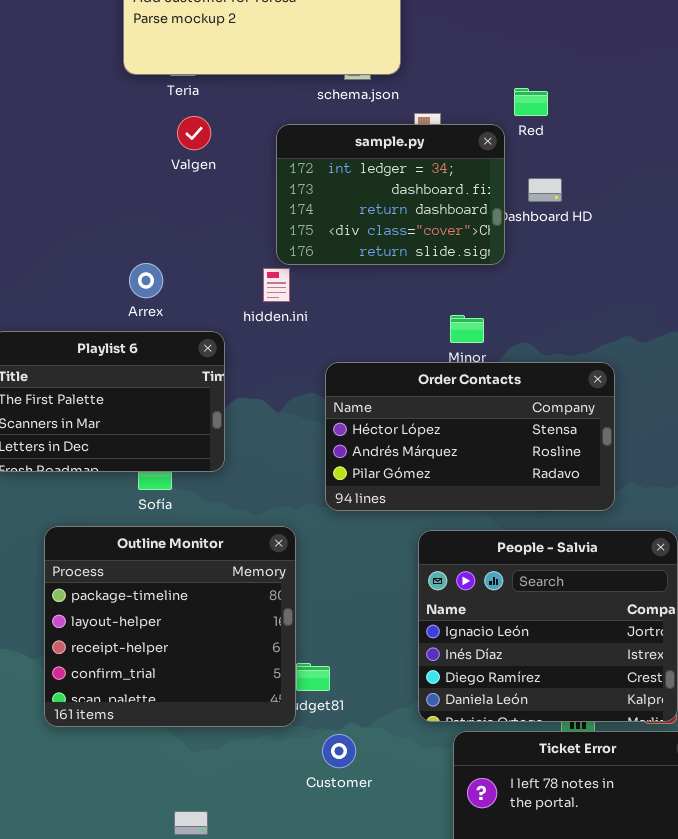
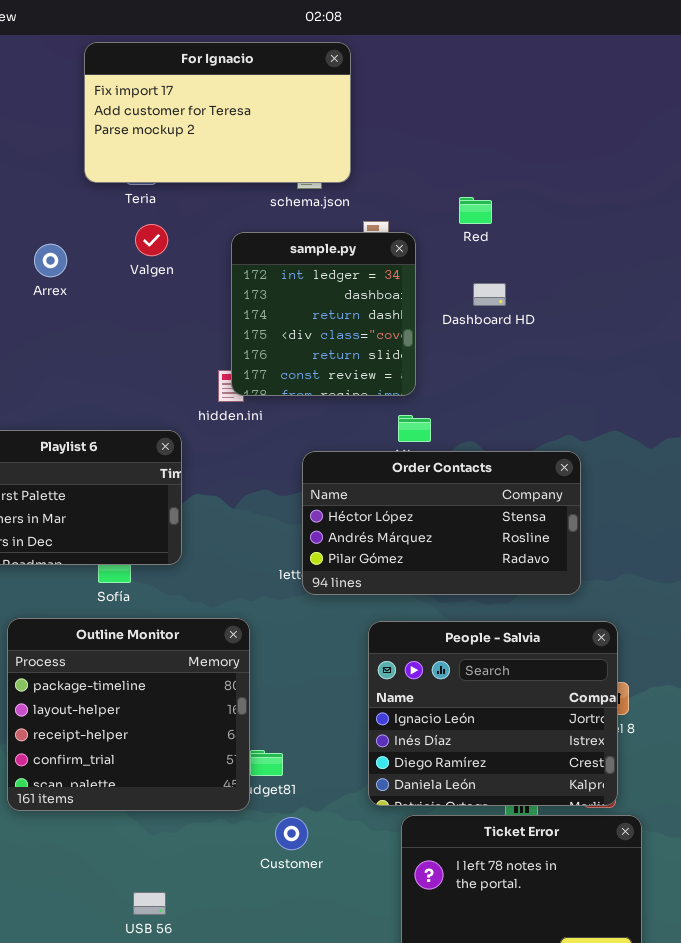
sample.py: [276,124,505,265] -> [231,232,416,396], resized
Arrex: [129,263,163,298] -> [34,244,67,277], moved
Order Contacts: [325,362,615,511] -> [302,451,581,595], moved

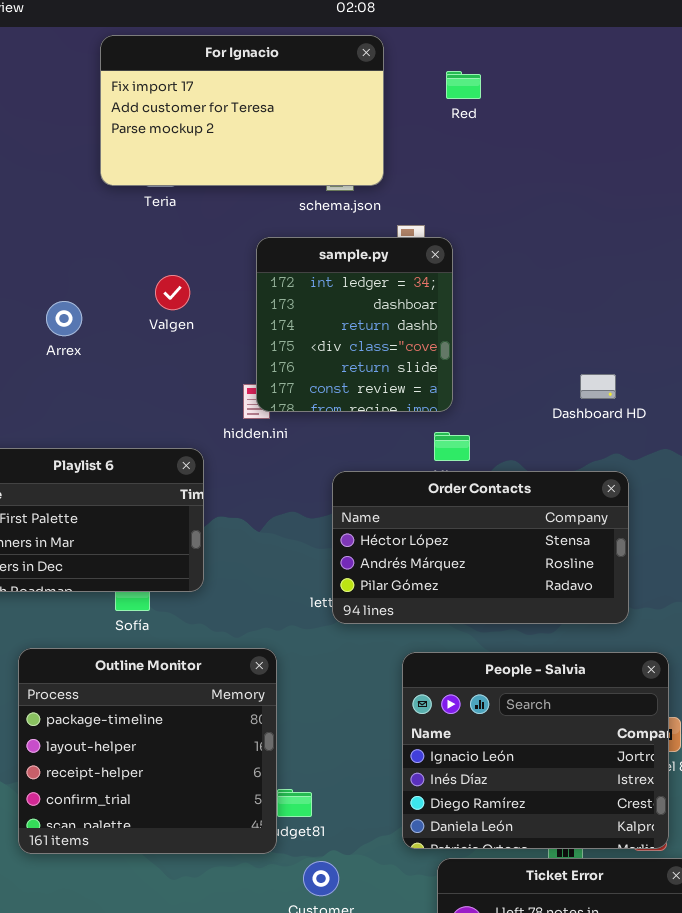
Red: [459,197,492,224] -> [446,71,481,99], moved
Valgen: [135,224,168,256] -> [155,275,190,310], moved
Arrex: [34,244,67,277] -> [46,301,82,336], moved
Dashboard HD: [473,283,506,306] -> [580,374,616,399], moved

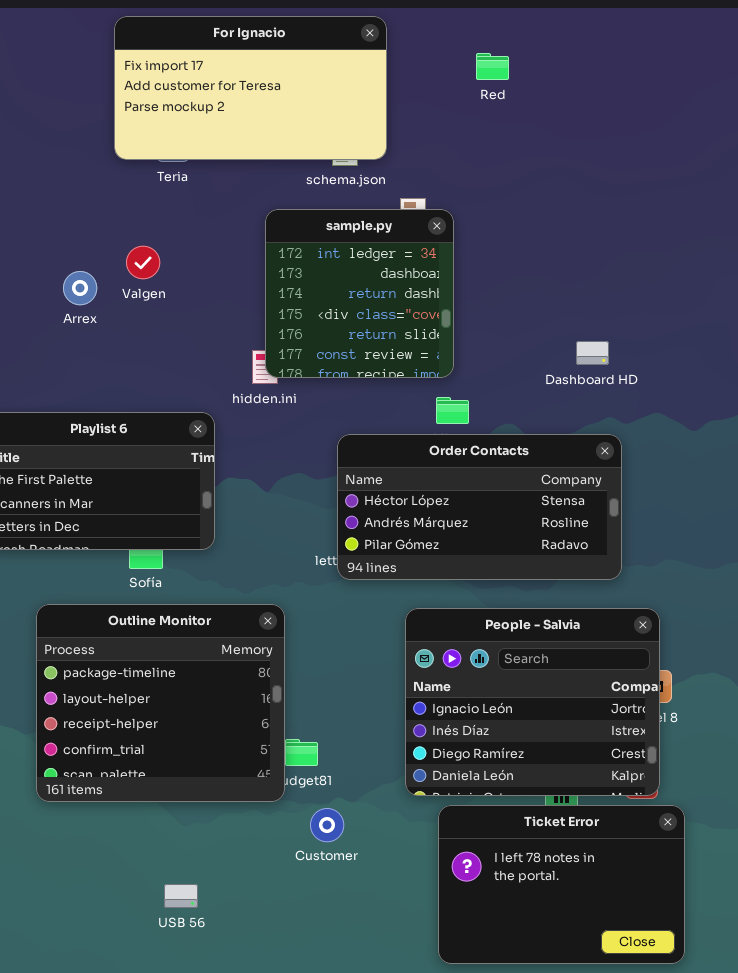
Red: [446,71,481,99] -> [476,53,509,80], moved
Valgen: [155,275,190,310] -> [126,246,160,279], moved

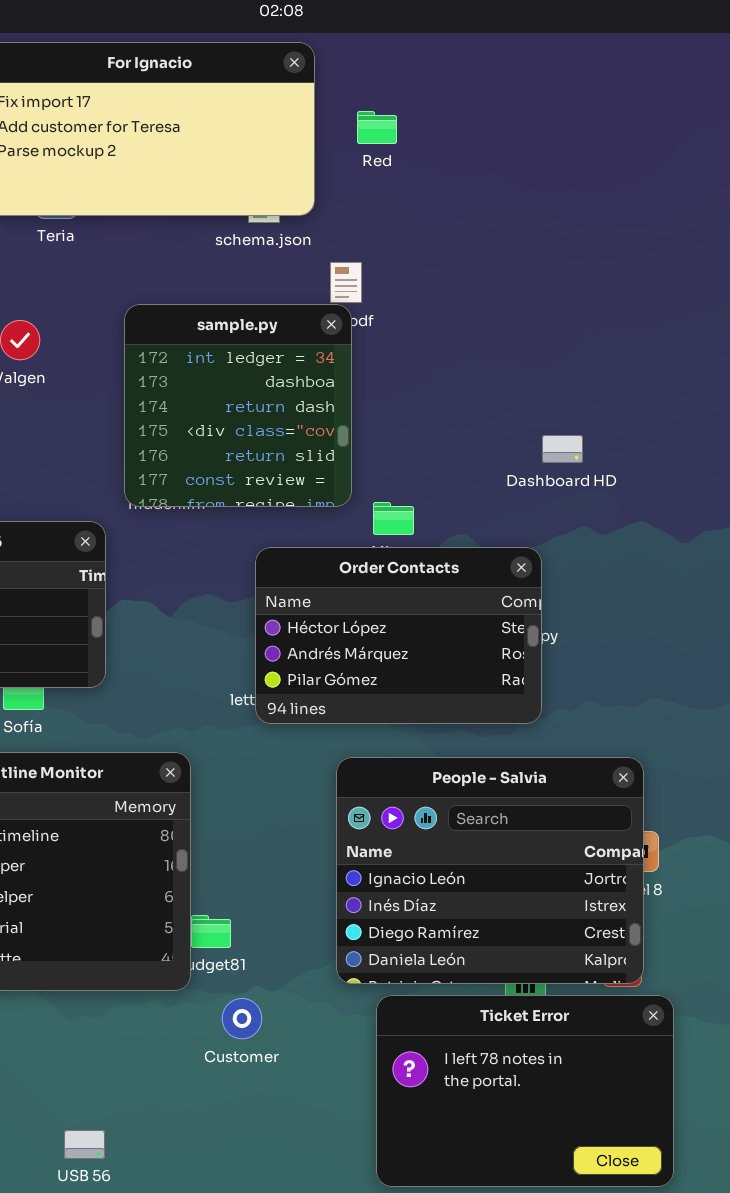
Red: [476,53,509,80] -> [357,111,397,144], moved
sample.py: [265,209,454,378] -> [124,304,352,507], moved
Order Contacts: [337,434,622,580] -> [255,547,542,724], resized
USB 56: [164,884,198,908] -> [64,1130,105,1159], moved

